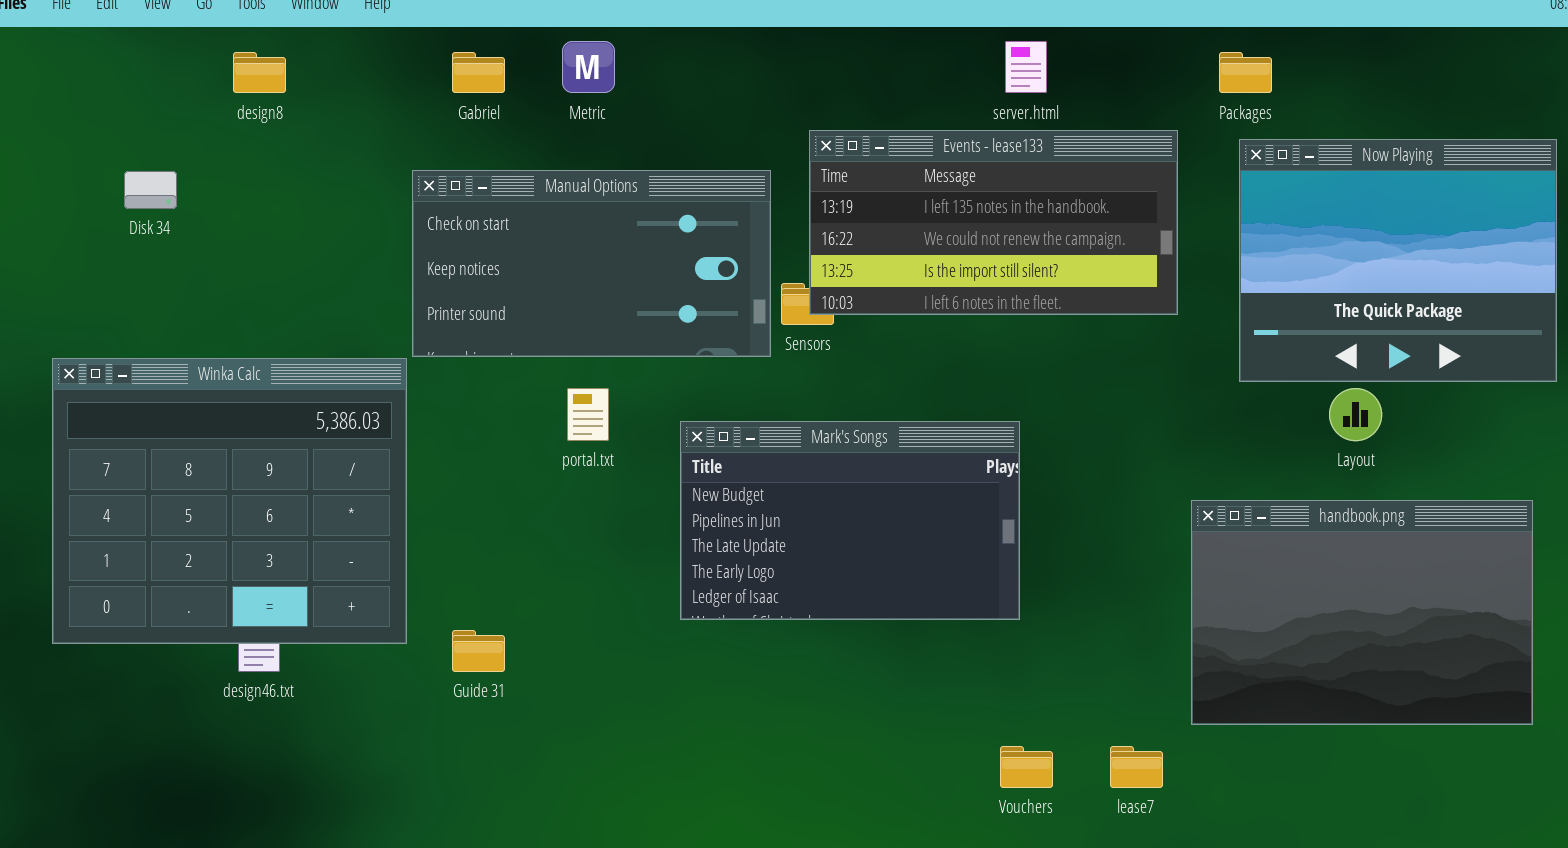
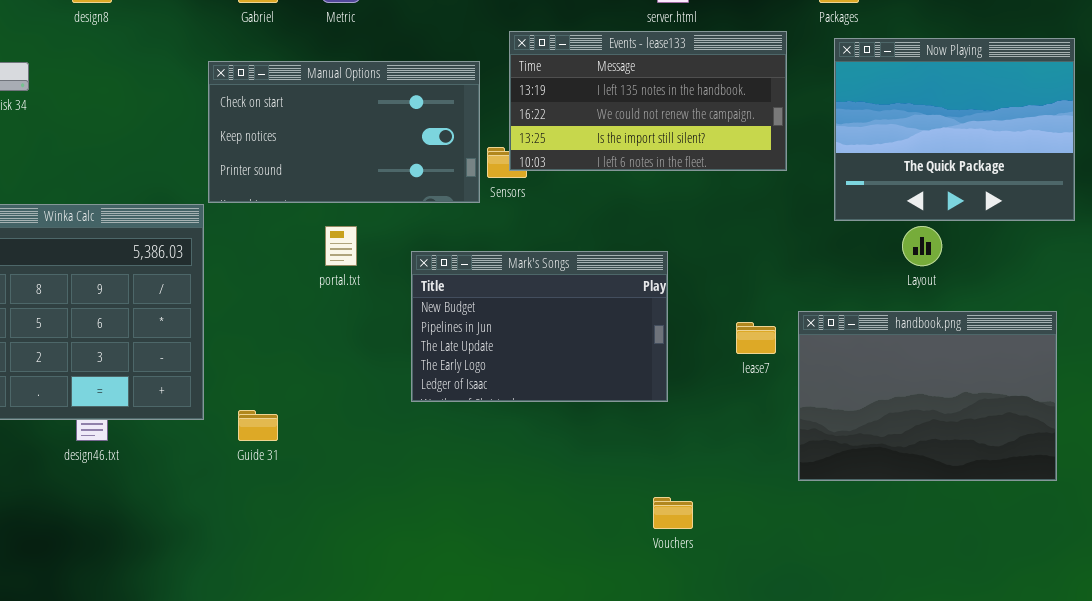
lease7: [1110,746,1163,788] -> [736,322,776,354], moved

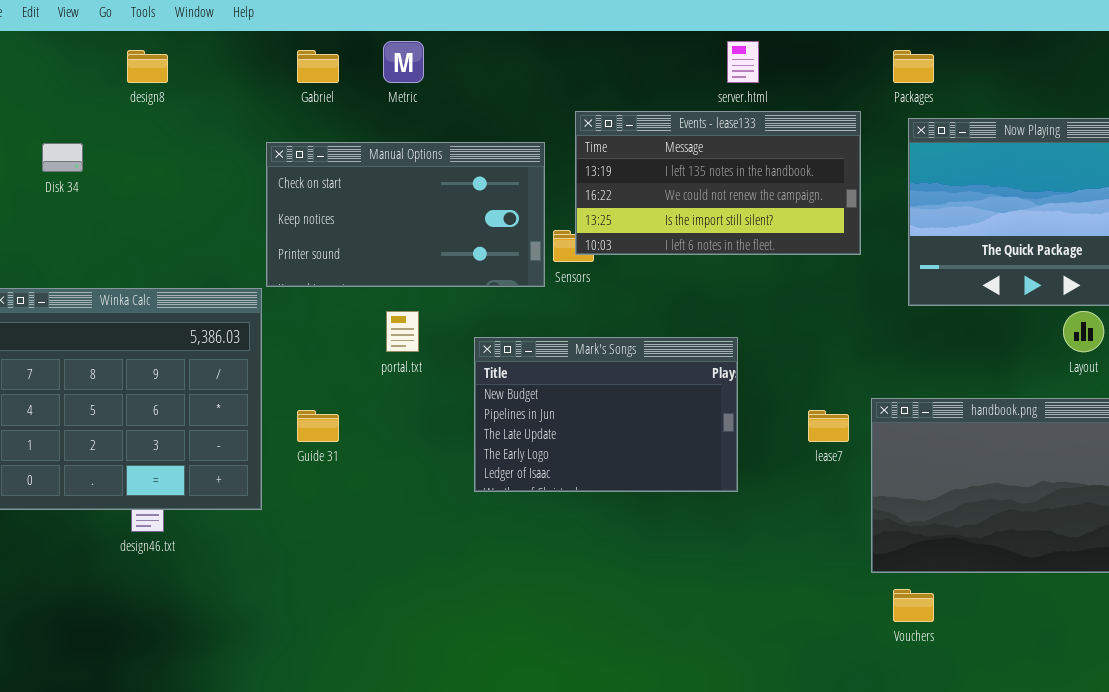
Layout: [902,226,942,266] -> [1063,311,1104,352], moved
Guide 31: [238,410,278,441] -> [297,410,339,442], moved
Vouchers: [653,497,693,529] -> [893,589,934,622], moved

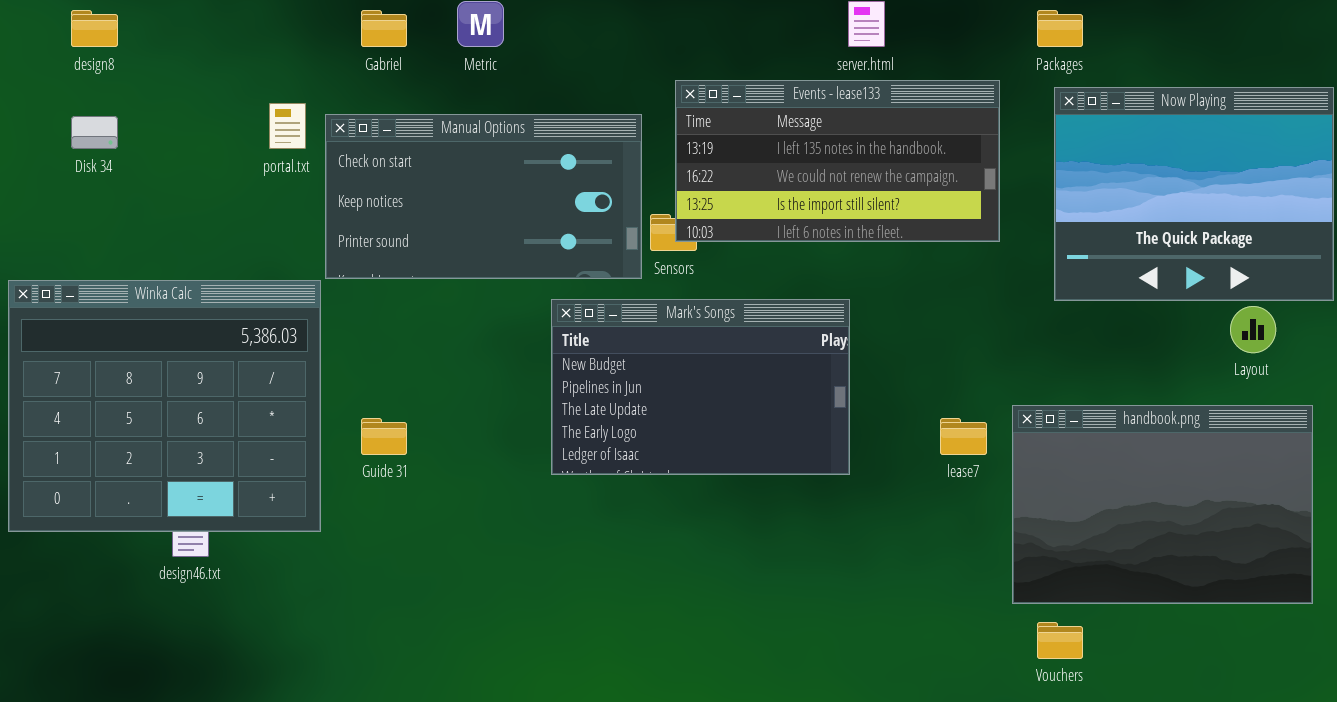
design8: [127,50,168,83] -> [71,10,118,47], moved
portal.txt: [386,311,419,352] -> [269,103,306,149], moved
Mark's Songs: [474,337,738,492] -> [551,299,850,475], moved

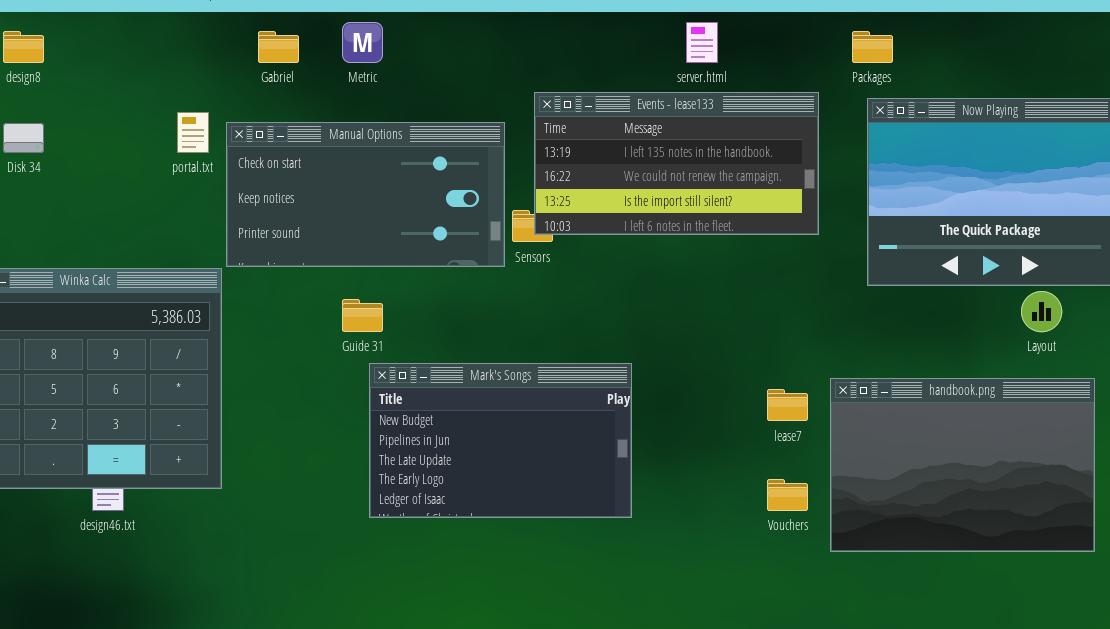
Mark's Songs: [551,299,850,475] -> [369,363,632,518], moved
Guide 31: [361,418,407,455] -> [342,299,383,332], moved
Vouchers: [1037,622,1083,659] -> [767,479,808,511], moved

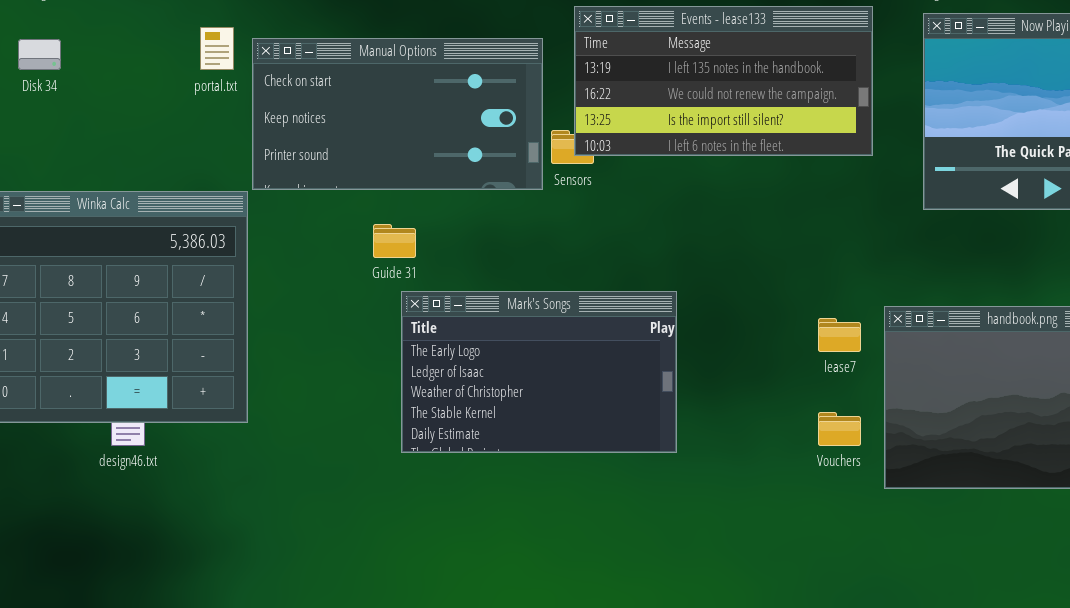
Mark's Songs: [369,363,632,518] -> [401,291,677,453], scrolled down 3 rows

